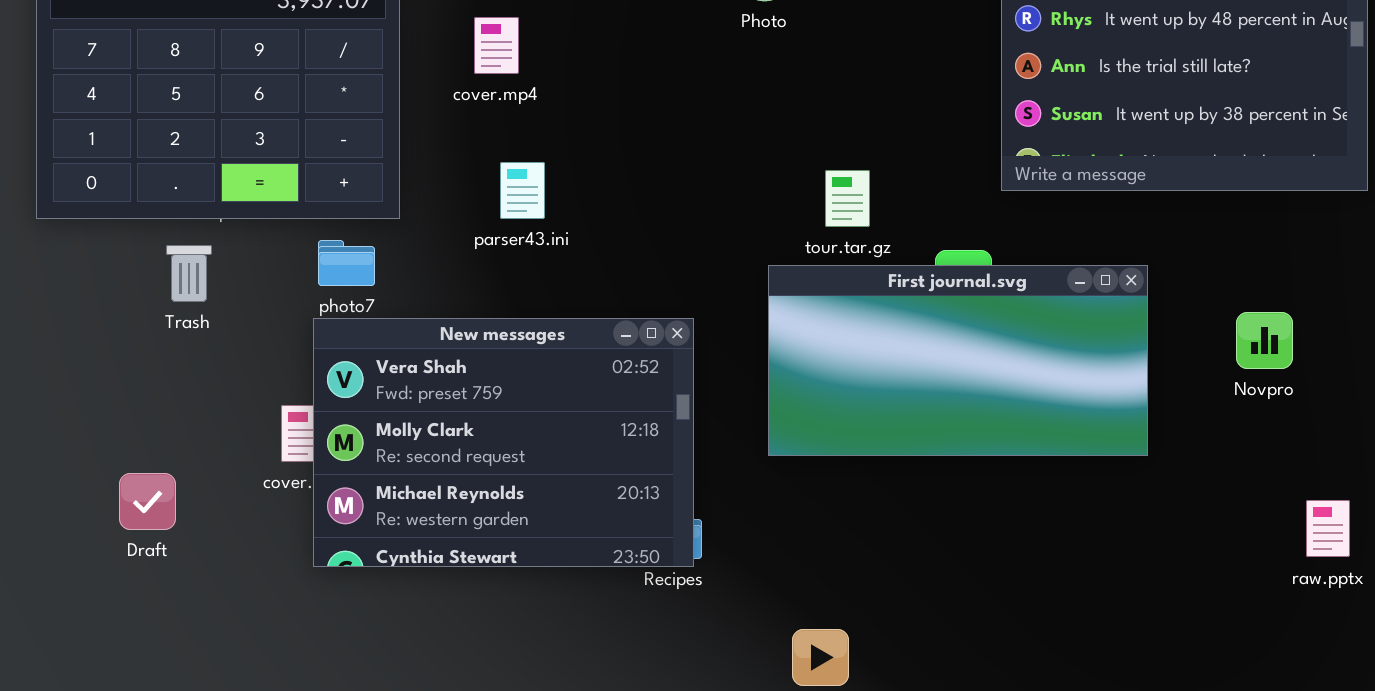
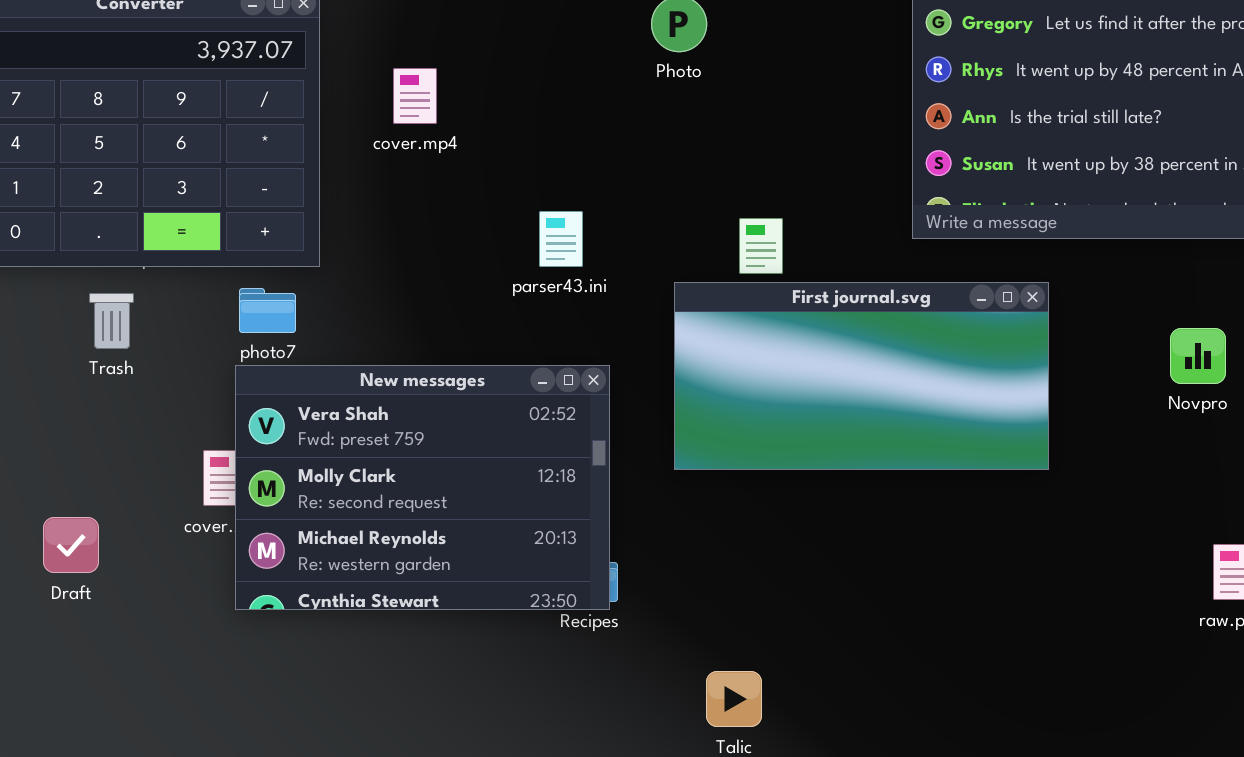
parser43.ini: [500,162,545,219] -> [539,211,583,267], moved
First journal.svg: [768,265,1148,456] -> [674,282,1049,470], moved
Novpro: [1236,312,1293,369] -> [1170,328,1226,384], moved

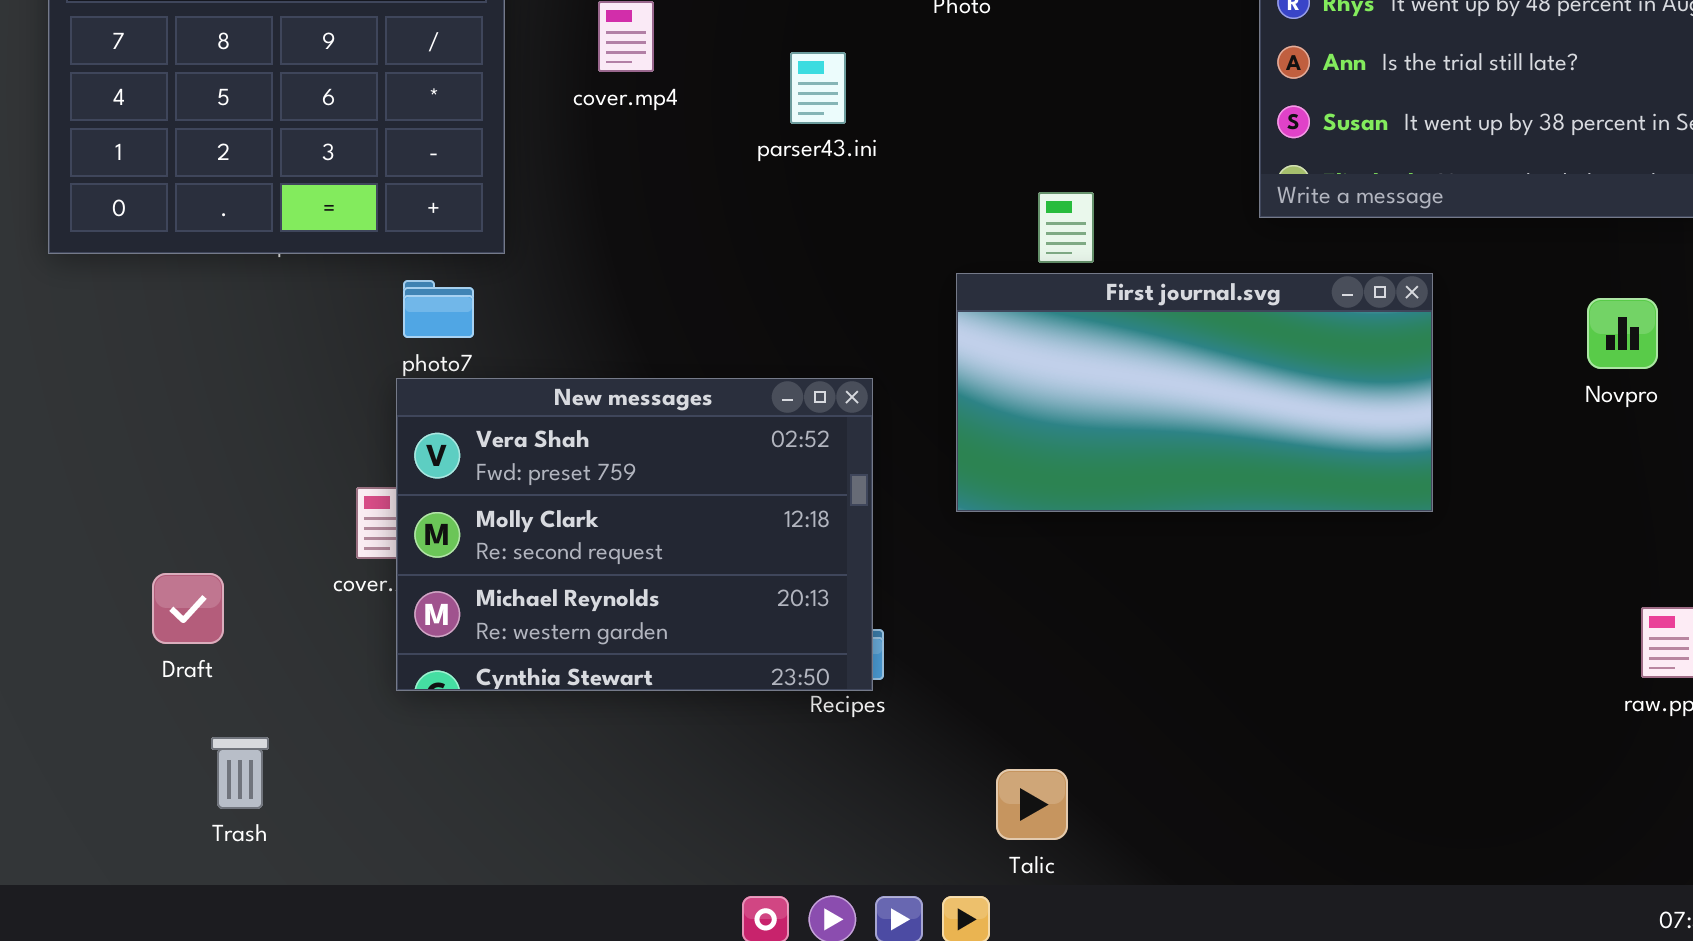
parser43.ini: [539,211,583,267] -> [790,52,846,124], moved
Trash: [89,293,134,349] -> [211,737,269,809], moved
Novpro: [1170,328,1226,384] -> [1587,298,1658,369], moved

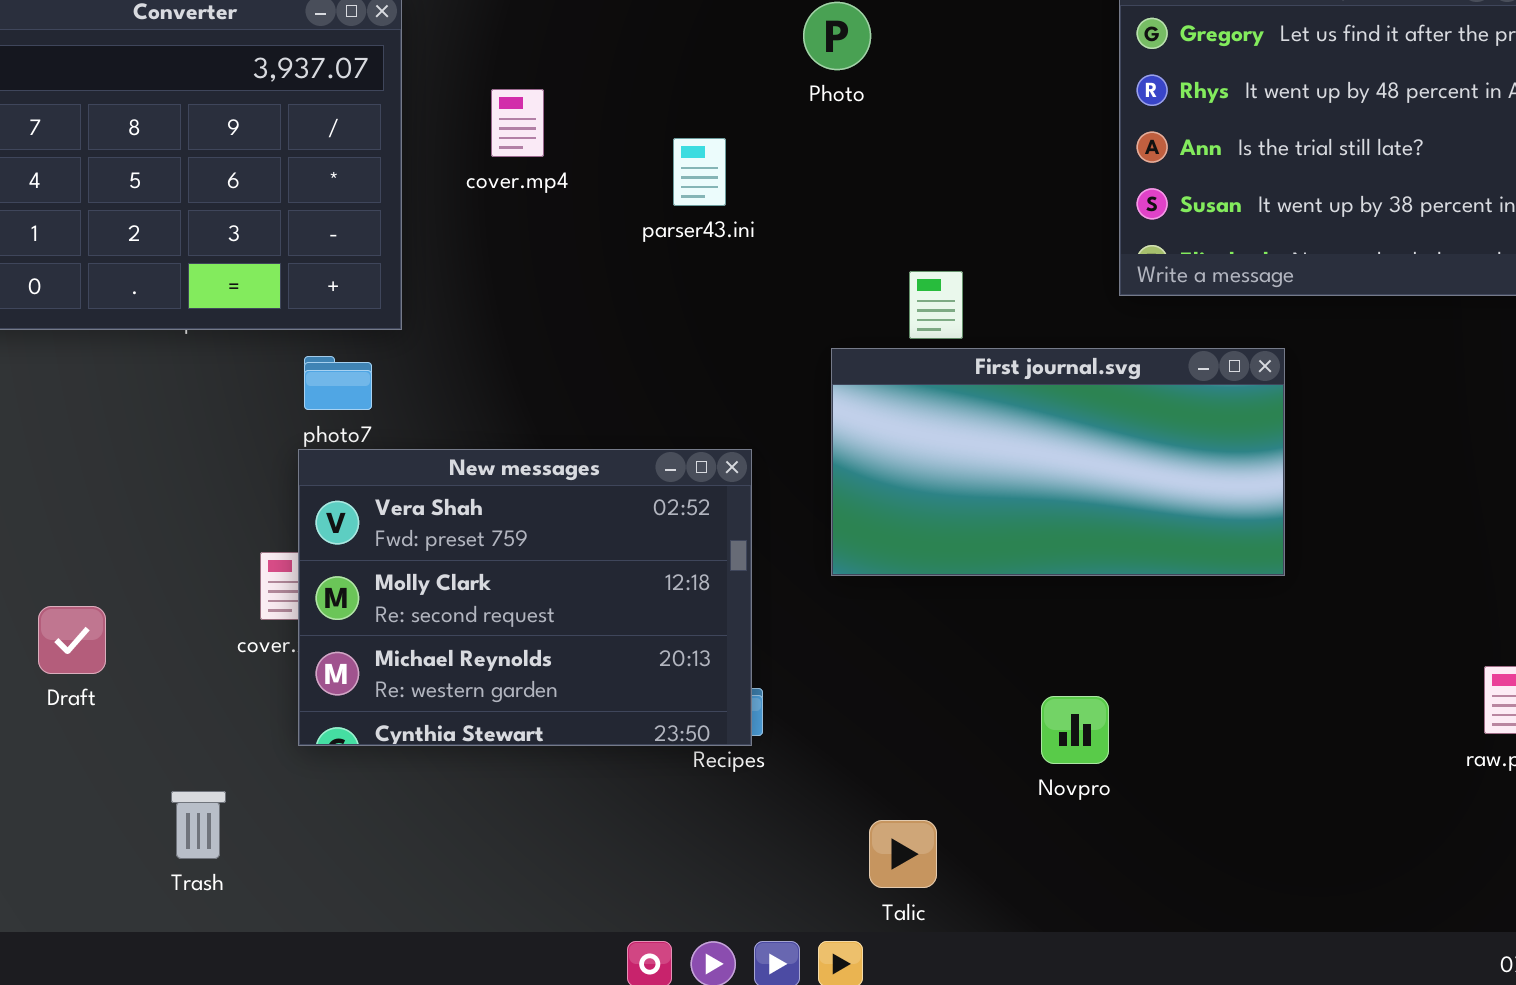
Novpro: [1587,298,1658,369] -> [1041,696,1109,764], moved
Draft: [152,573,224,644] -> [38,606,106,674], moved
Trash: [211,737,269,809] -> [171,791,226,859], moved

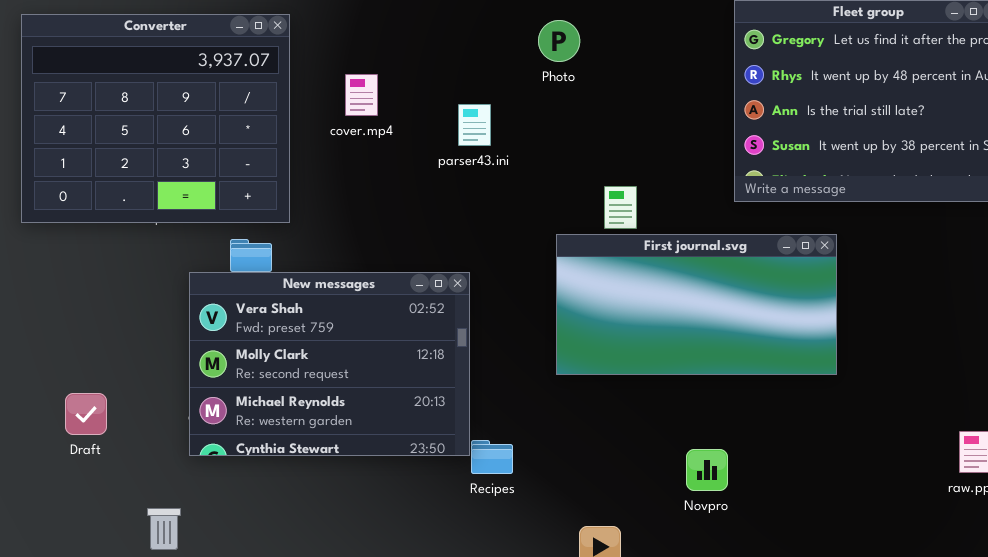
New messages: [298,449,752,746] -> [189,272,470,456], moved

